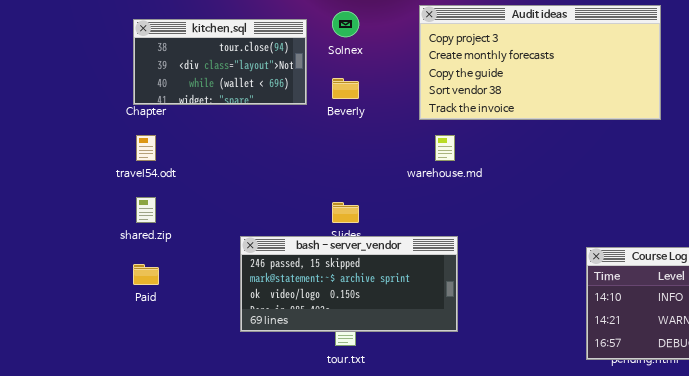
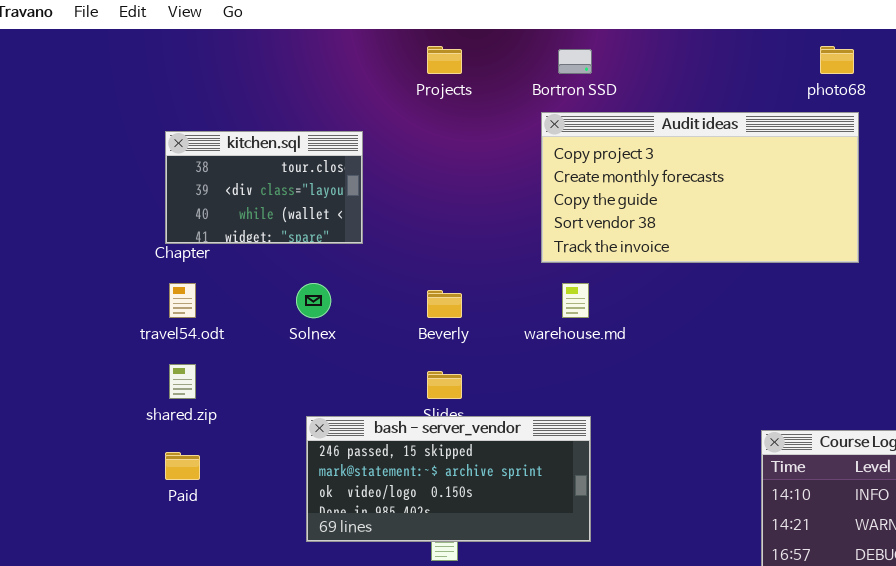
Solnex: [332,11,359,37] -> [296,283,331,318], moved
kitchen.sql: [133,19,307,105] -> [165,131,363,244], resized
Beverly: [332,78,359,99] -> [427,290,462,318], moved

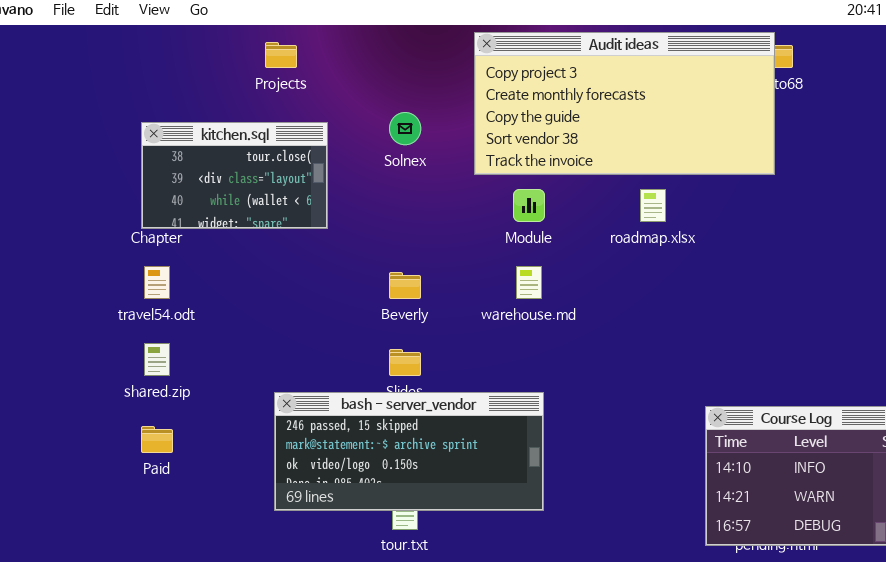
Projects: [427,46,462,74] -> [265,42,297,68], moved
Audit ideas: [541,112,859,263] -> [474,32,775,175], moved
Solnex: [296,283,331,318] -> [389,112,421,145], moved

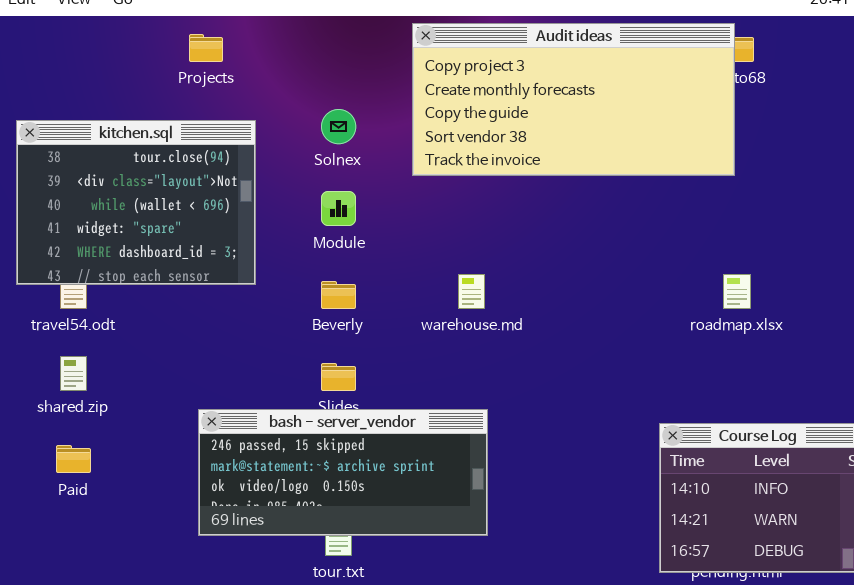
kitchen.sql: [141,122,328,229] -> [16,120,256,285], resized
Module: [513,189,545,222] -> [321,191,356,226], moved
roadmap.xlsx: [640,189,666,222] -> [723,274,751,309], moved

